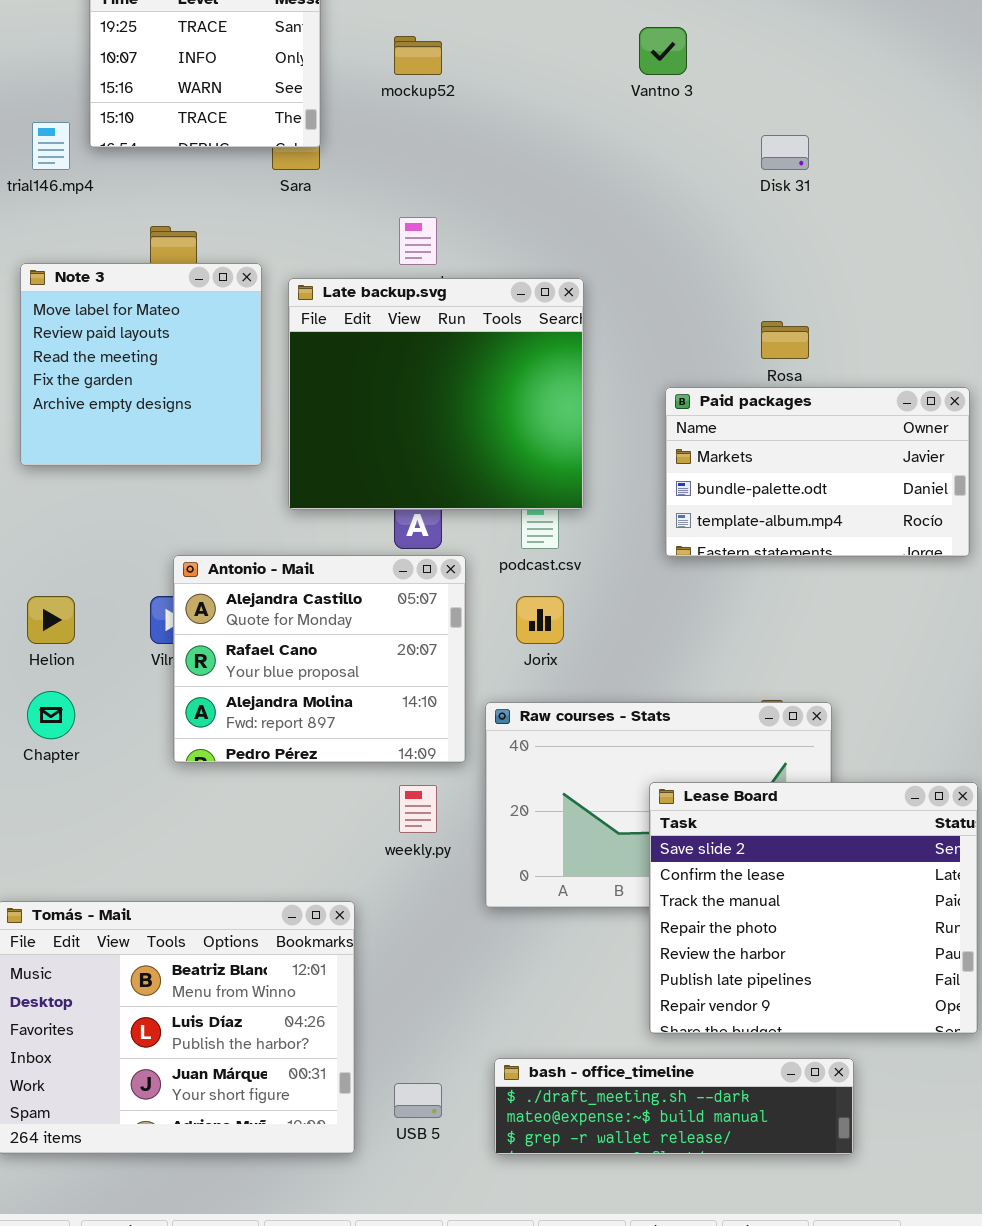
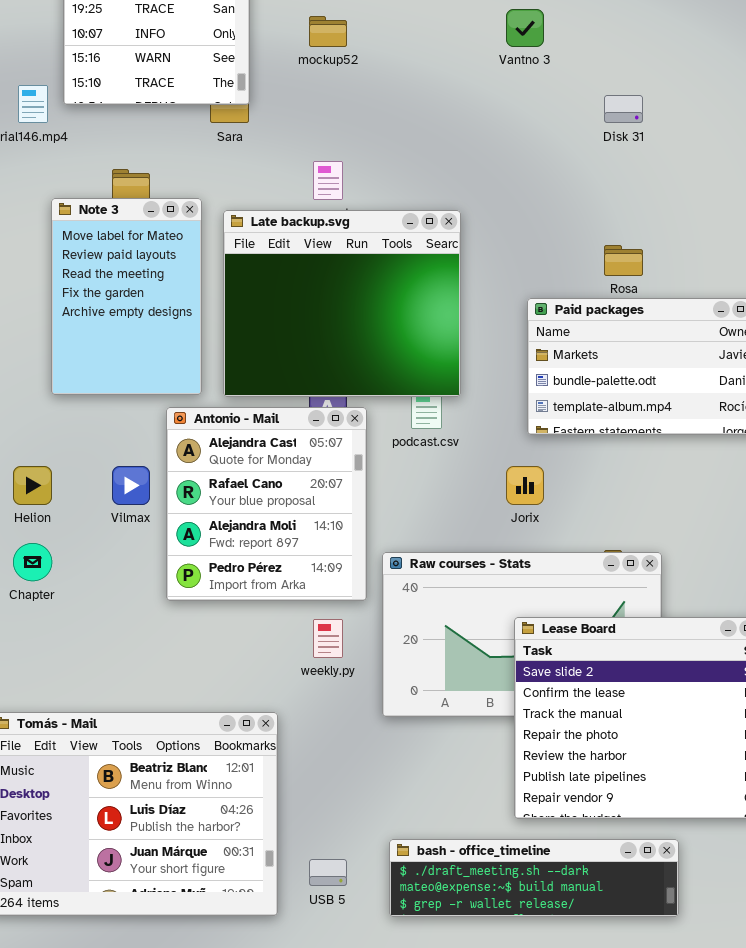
Note 3: [20,263,262,466] -> [51,198,202,395], resized
Antonio - Mail: [173,555,466,763] -> [166,407,367,601], resized
Jorix: [516,596,564,644] -> [506,466,544,505], moved

